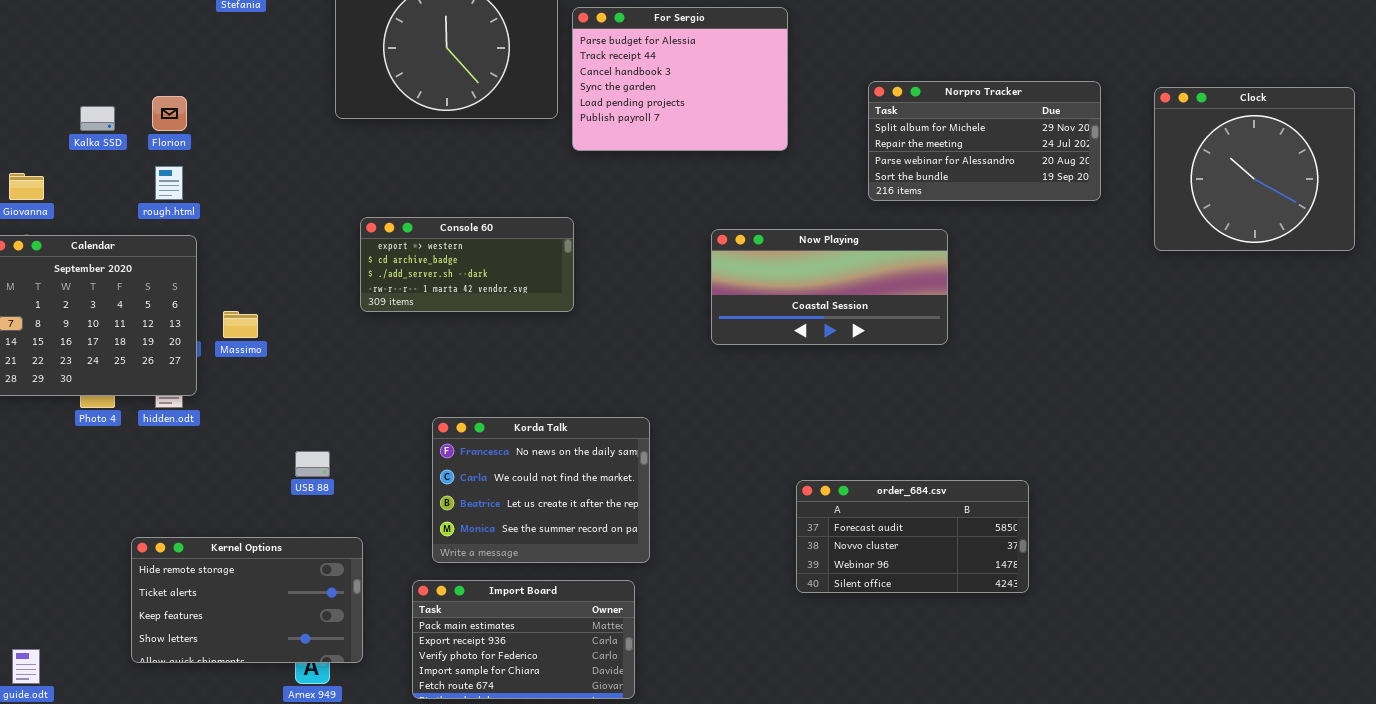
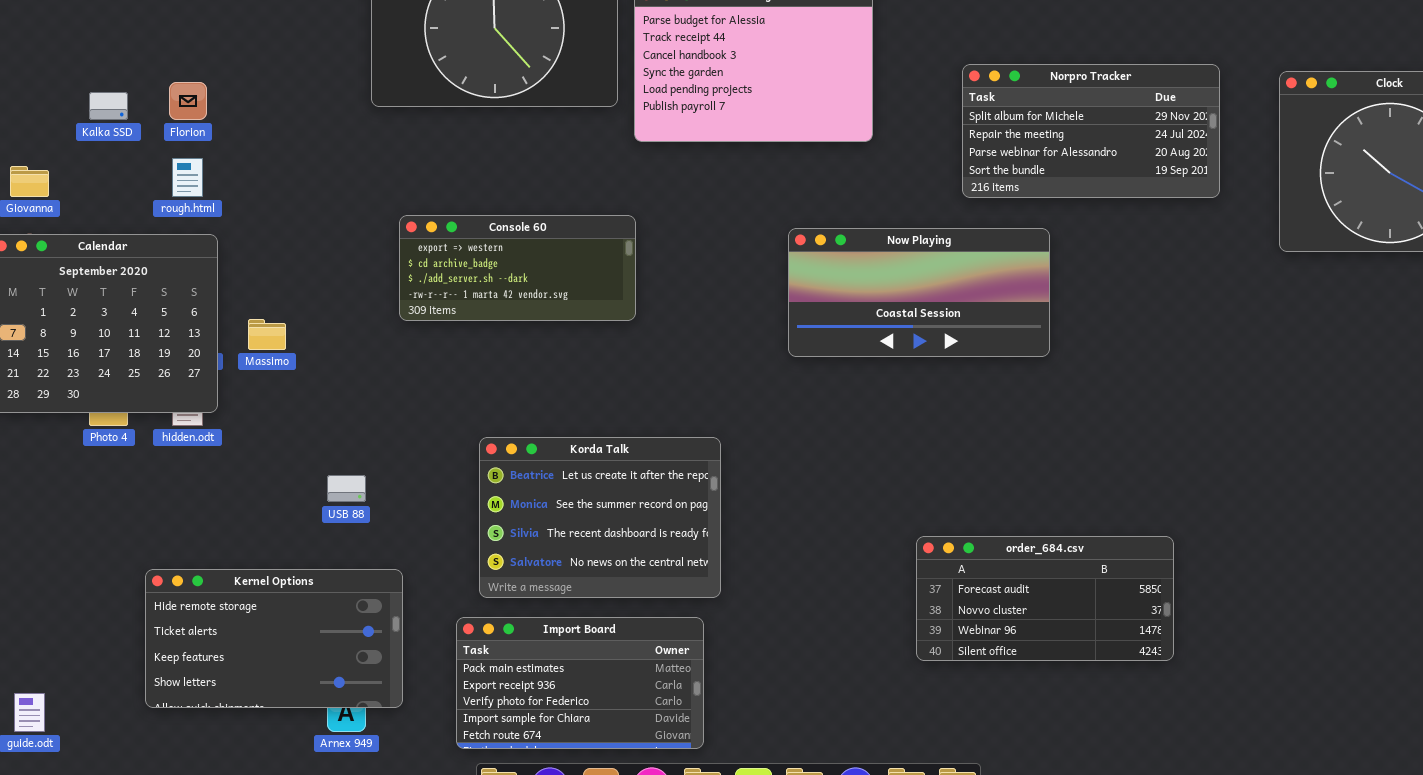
Korda Talk: [432,417,650,563] -> [479,437,721,598], scrolled down 2 rows
order_684.csv: [796,480,1029,593] -> [916,536,1174,661], moved

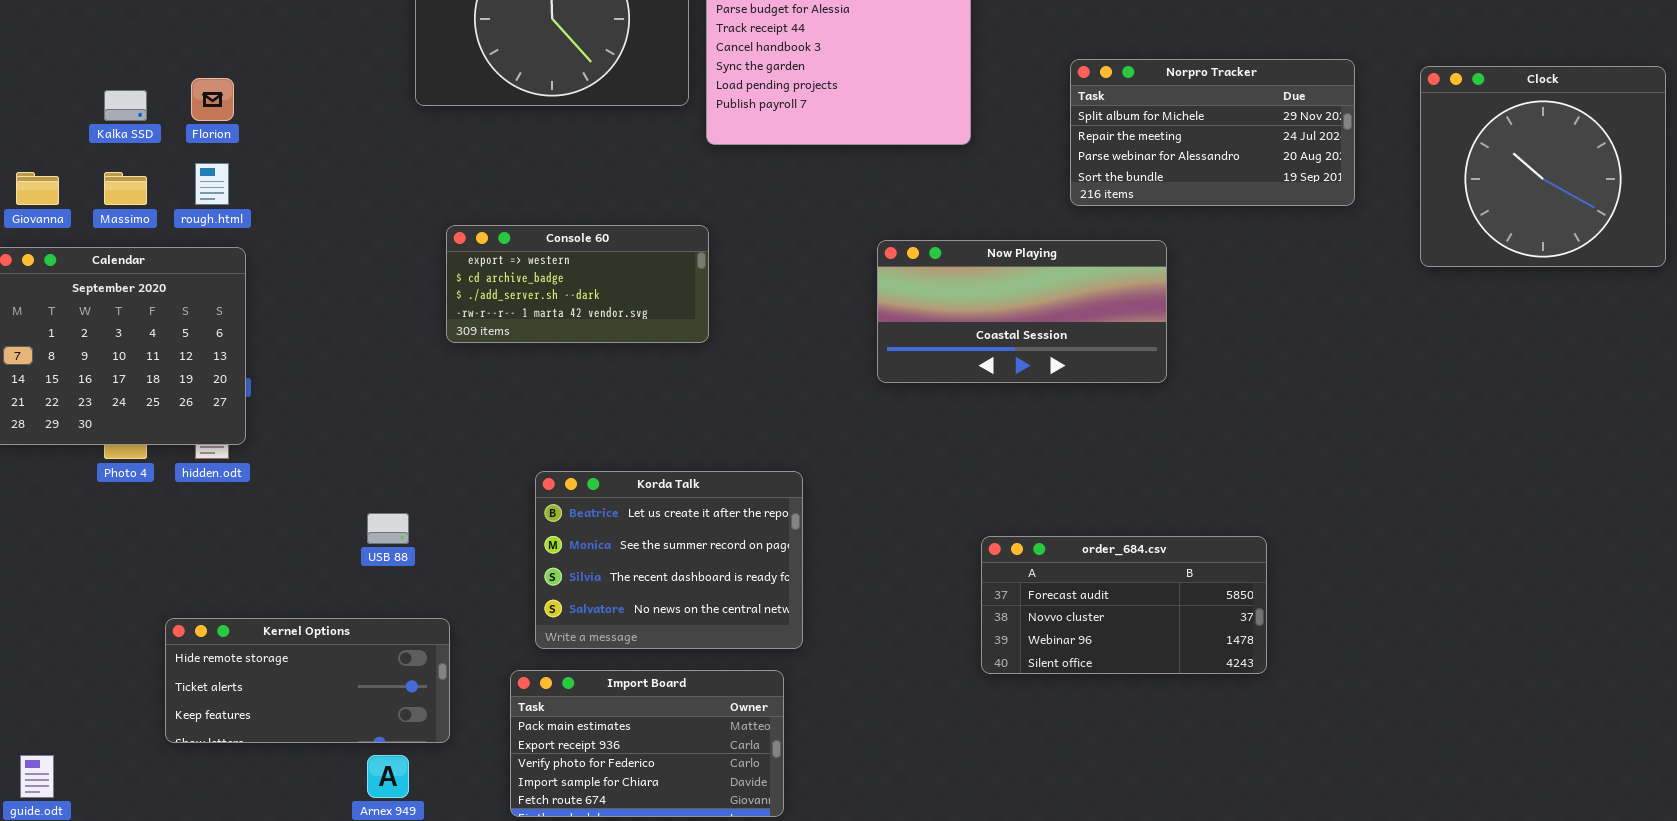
Massimo: [248,319,286,350] -> [104,172,147,205], moved
order_684.csv: [916,536,1174,661] -> [981,536,1267,674], moved
Kernel Options: [145,569,403,708] -> [165,618,450,743], resized

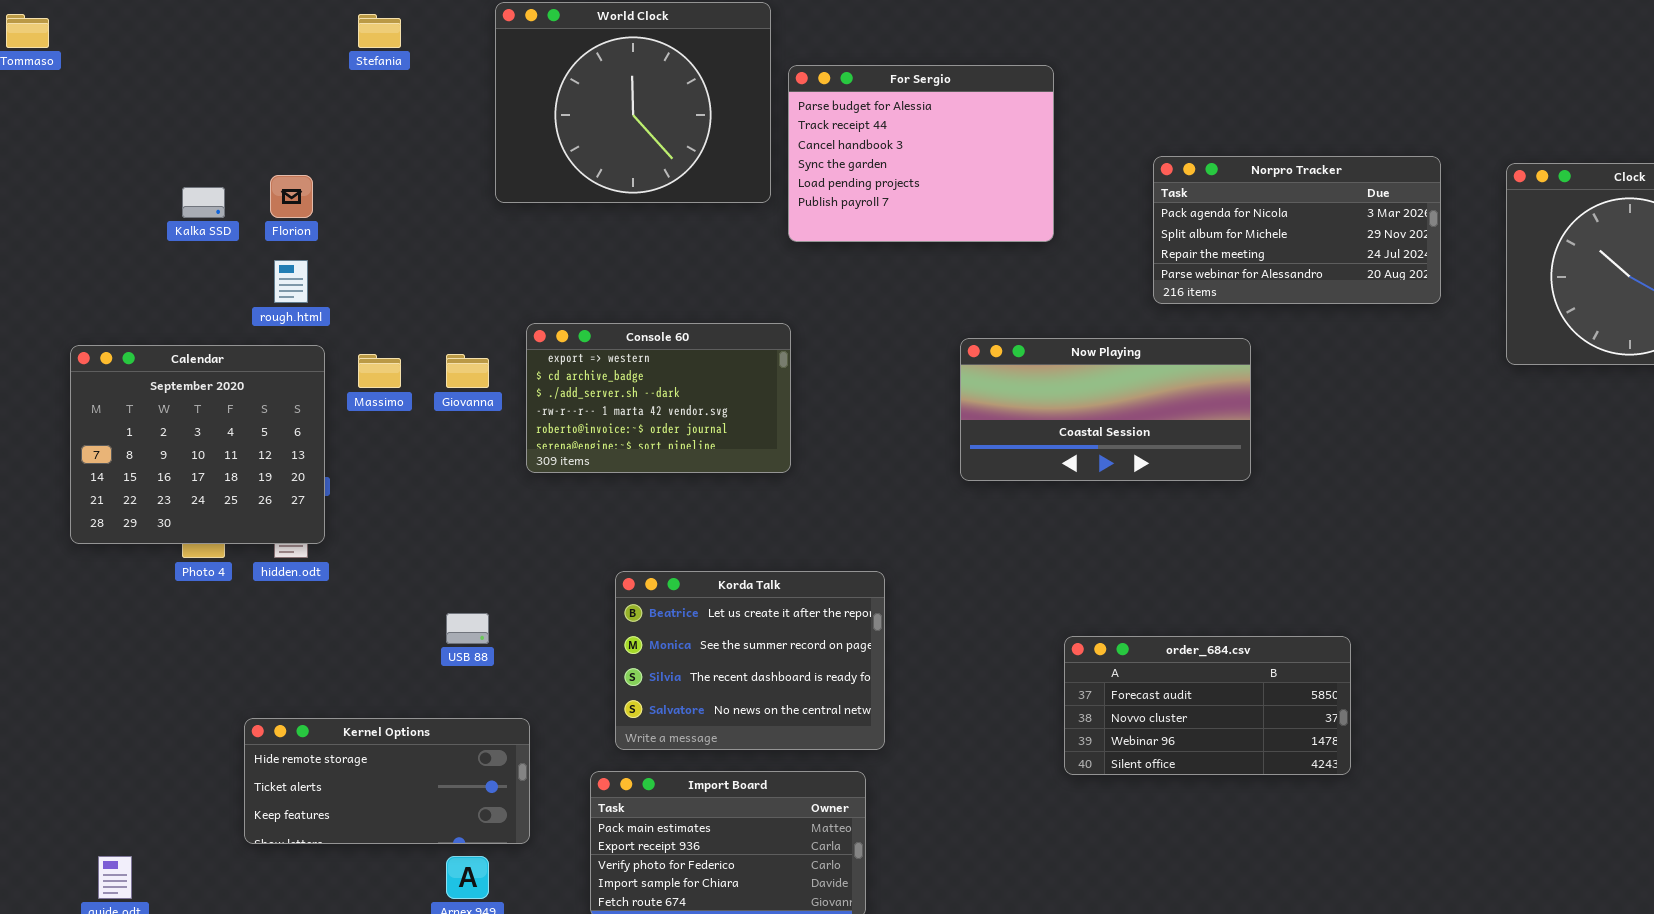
Norpro Tracker: [1070,59,1355,206] -> [1153,156,1441,304], scrolled up 1 row
Giovanna: [16,172,59,205] -> [446,354,489,388], moved
Massimo: [104,172,147,205] -> [358,354,401,388], moved
Console 60: [446,225,709,343] -> [526,323,791,473], resized

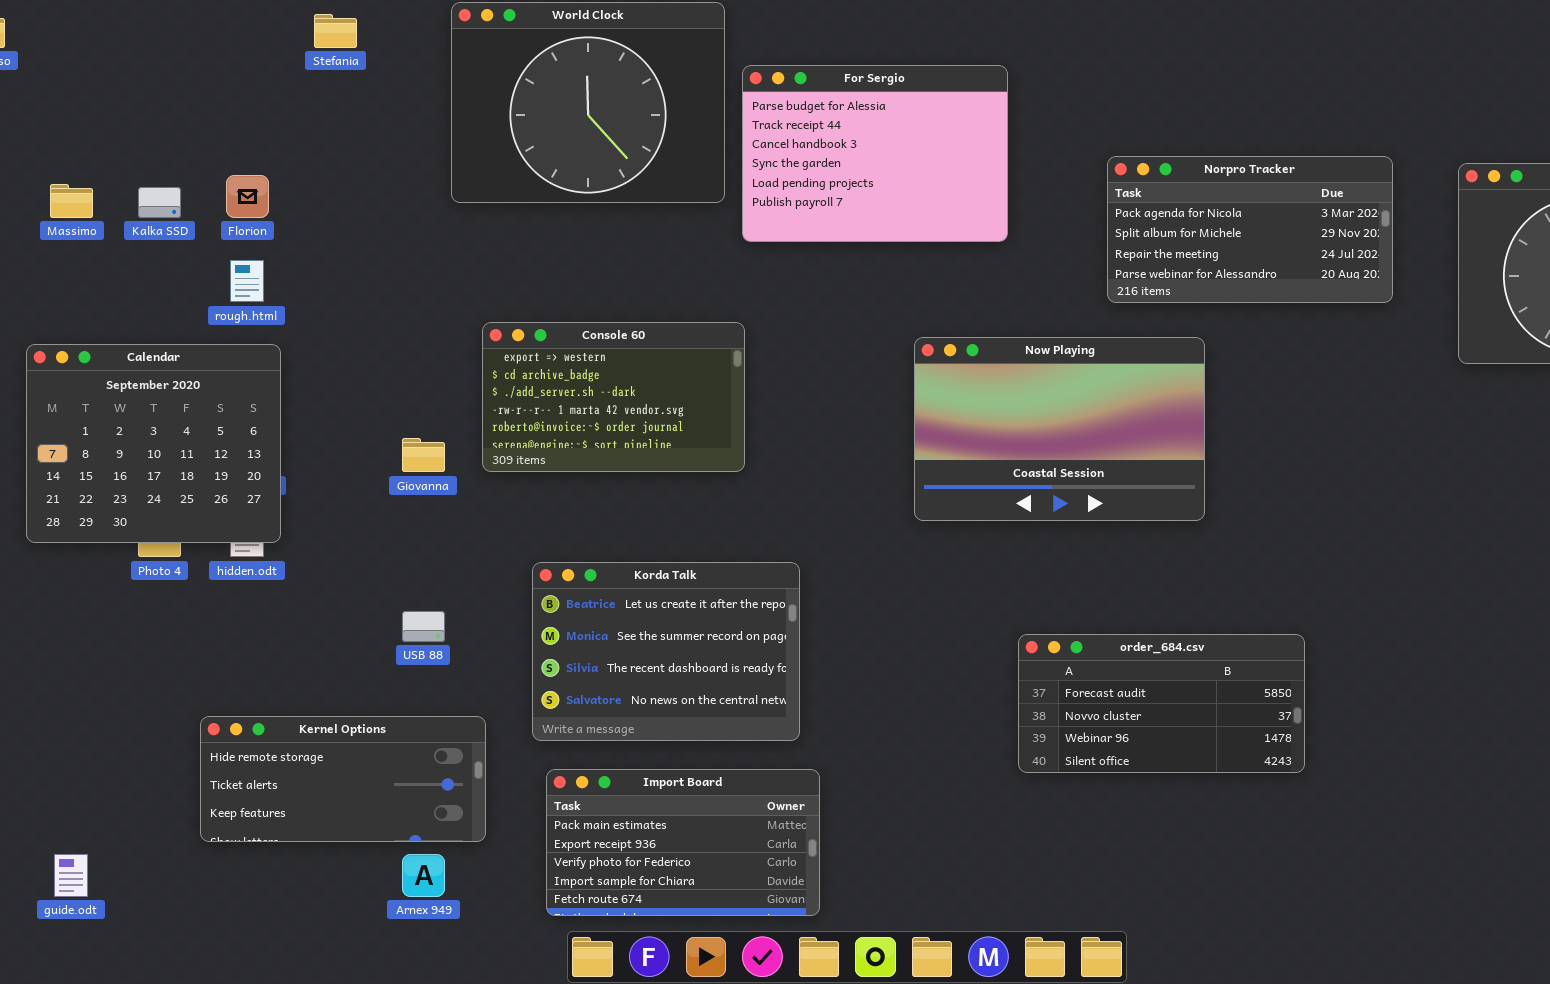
Now Playing: [960,338,1251,481] -> [914,337,1205,521], resized
Massimo: [358,354,401,388] -> [50,184,93,218], moved
Giovanna: [446,354,489,388] -> [402,438,445,472], moved
Korda Talk: [615,571,885,750] -> [532,562,800,741], moved

